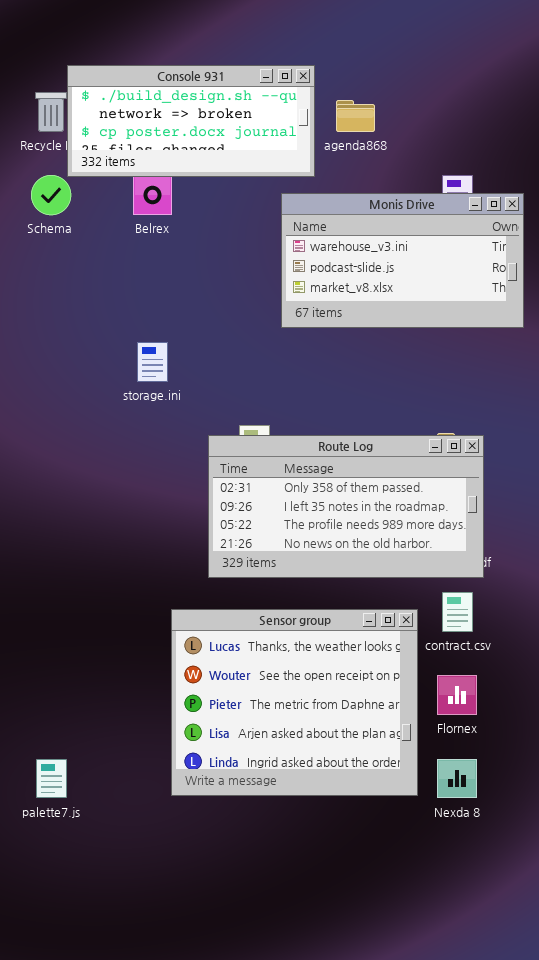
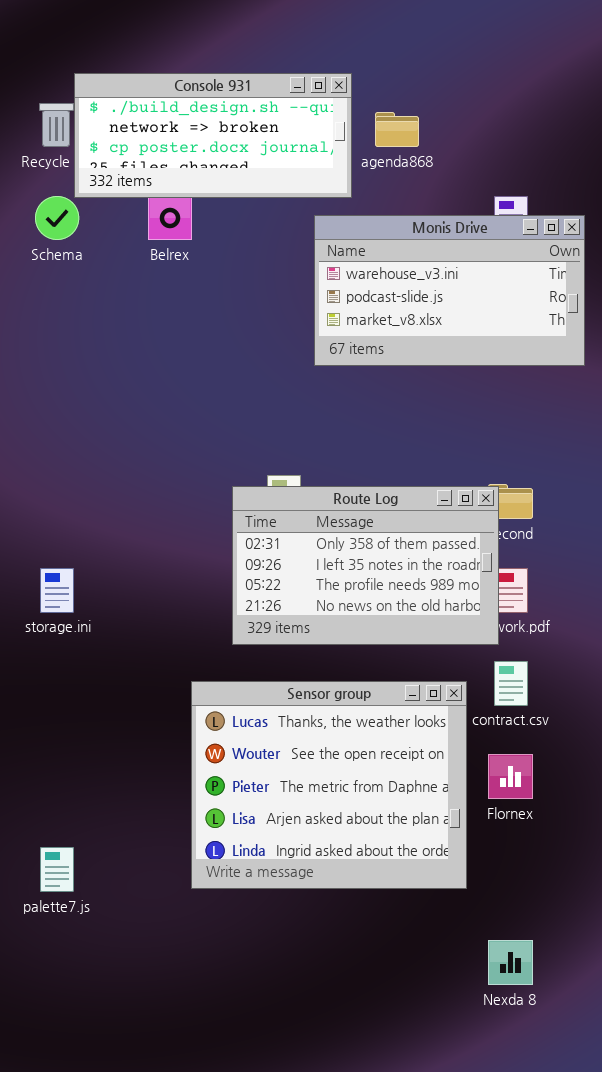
storage.ini: [137,342,168,382] -> [40,568,74,613], moved
Route Log: [208,435,484,578] -> [232,486,499,645], resized
Nexda 8: [437,759,477,798] -> [488,940,533,985], moved

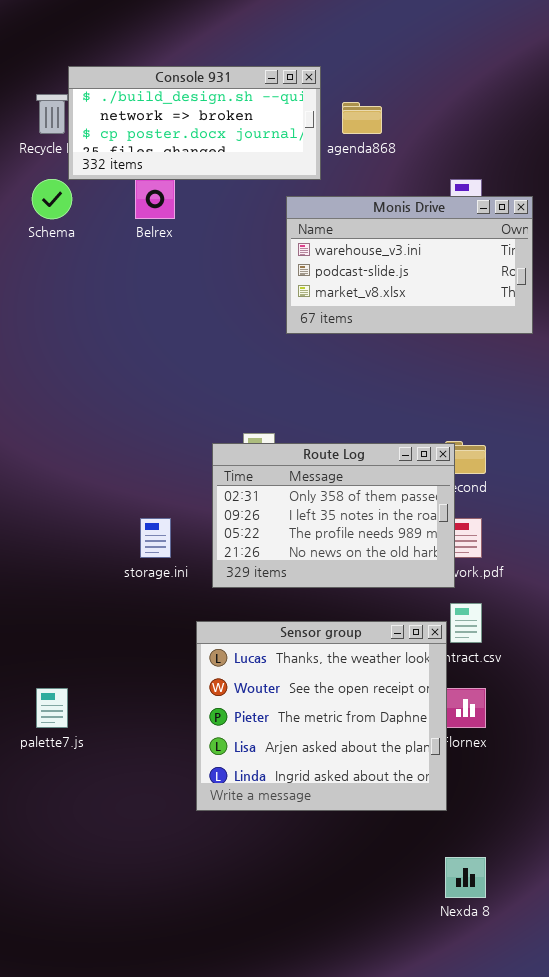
storage.ini: [40,568,74,613] -> [140,518,171,558], moved
Sensor group: [191,681,467,889] -> [196,621,447,811], moved
palette7.js: [40,847,74,892] -> [36,688,68,728], moved

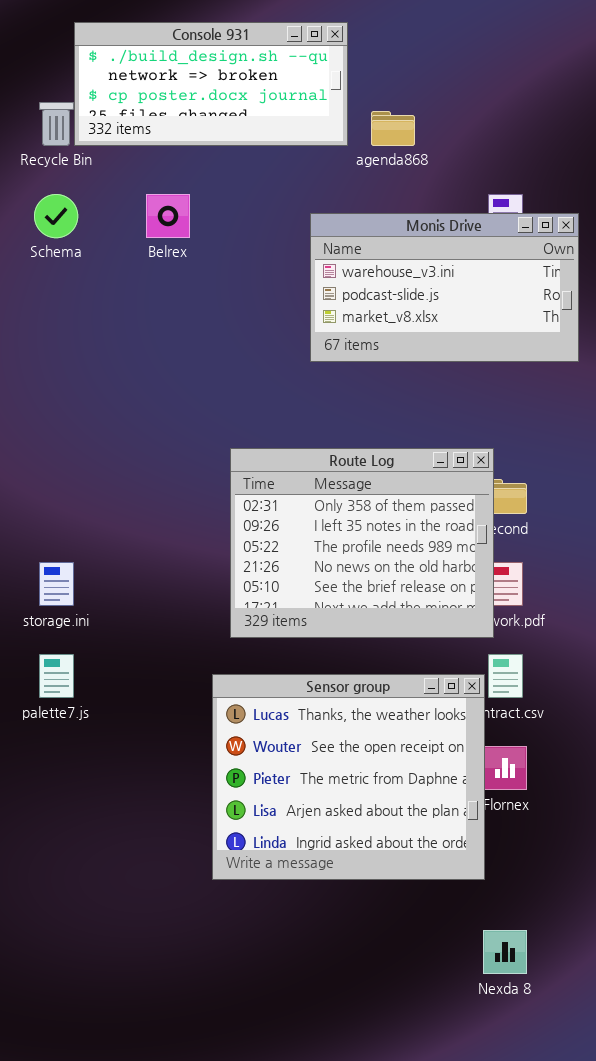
Console 931: [68,66,321,180] -> [74,22,348,146], moved
Route Log: [212,443,455,588] -> [230,448,494,638], resized
storage.ini: [140,518,171,558] -> [39,562,74,606], moved
palette7.js: [36,688,68,728] -> [39,654,74,698], moved

